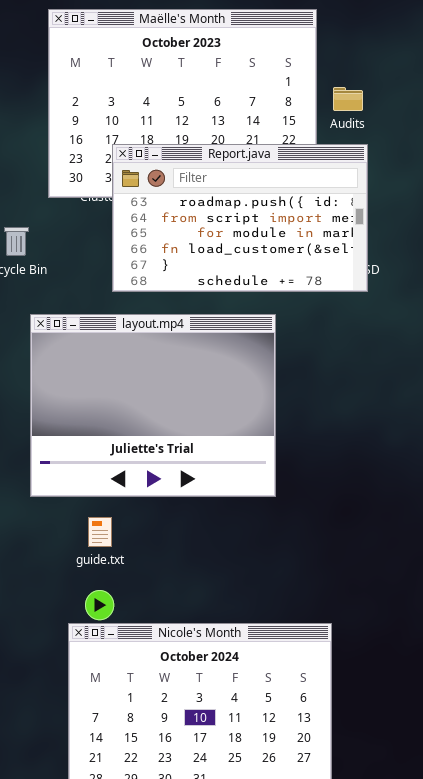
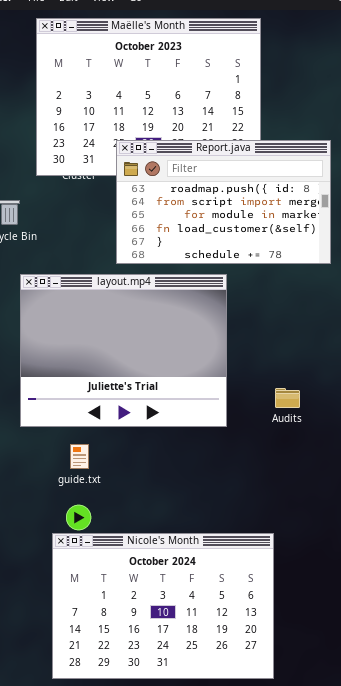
Audits: [333,87,363,111] -> [275,388,300,408], moved
Report.java: [112,144,368,292] -> [116,140,331,264], moved

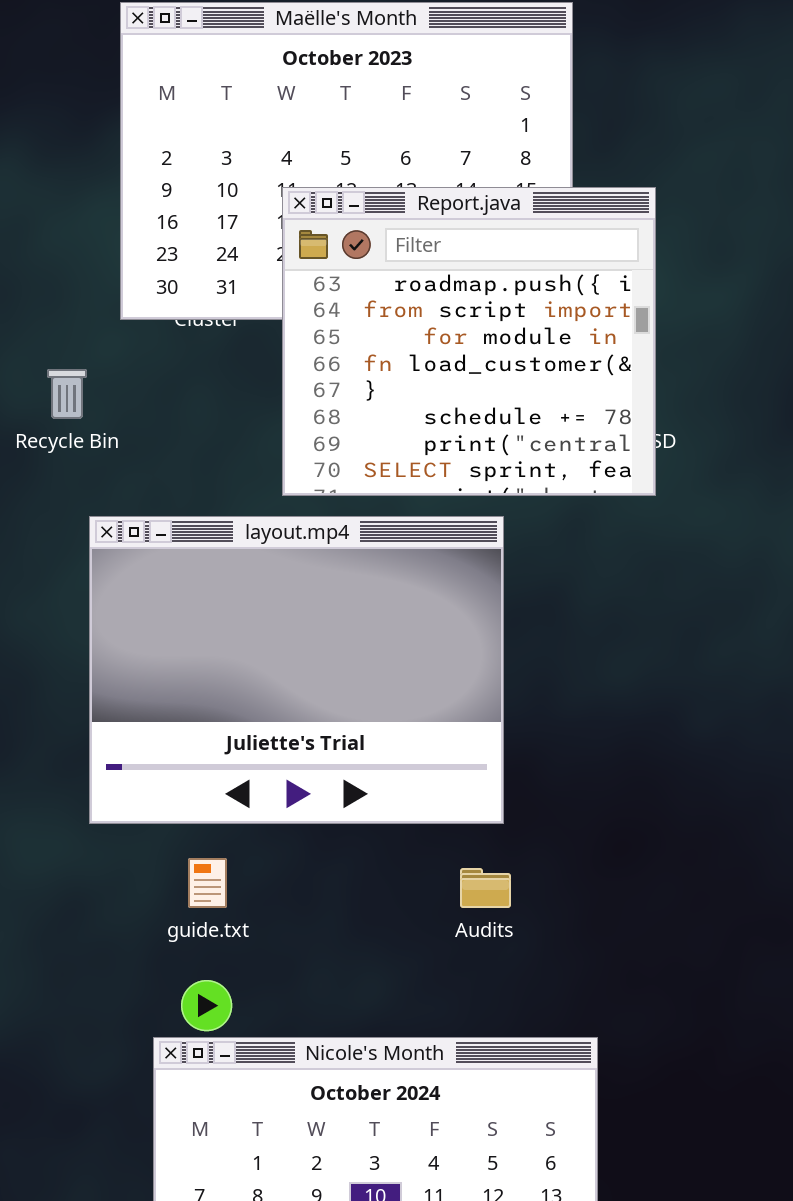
Report.java: [116,140,331,264] -> [282,187,656,496], resized
Audits: [275,388,300,408] -> [460,868,511,908], moved

